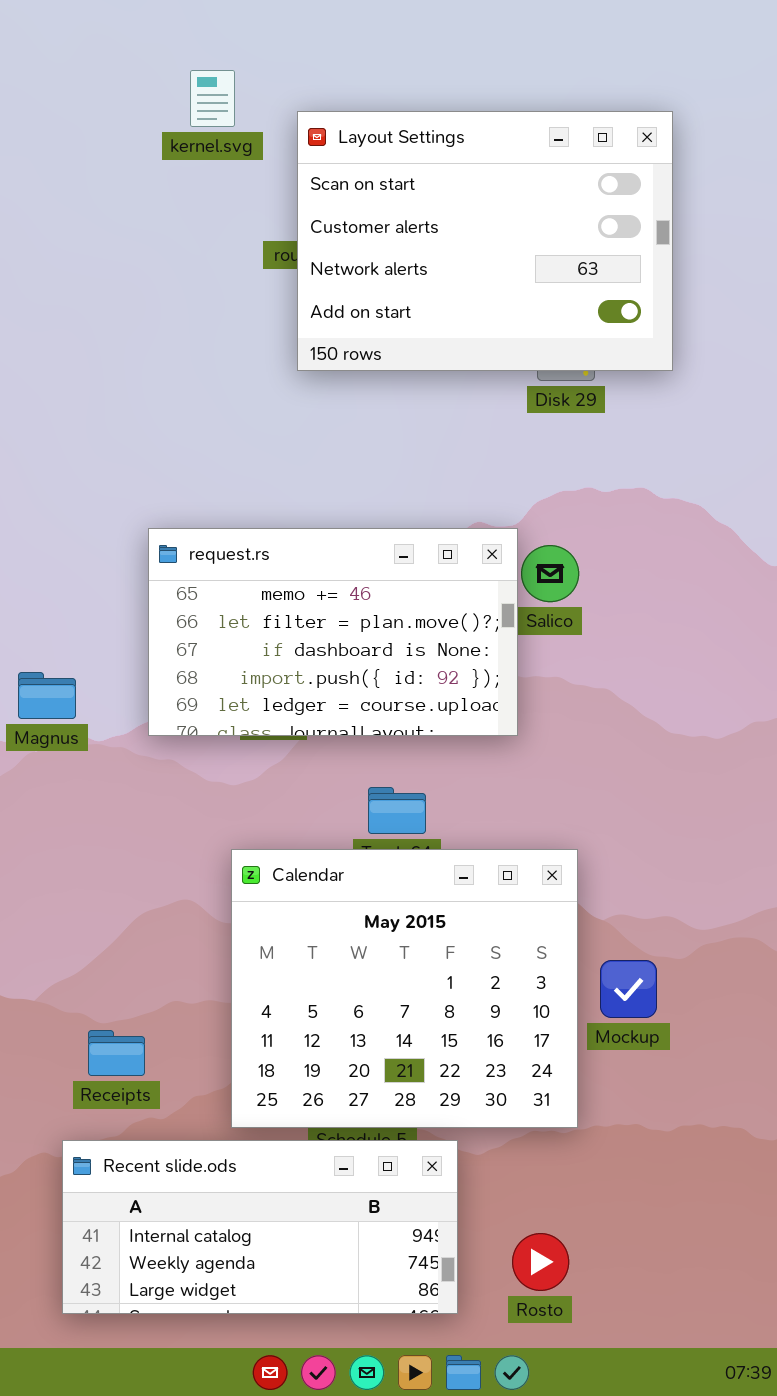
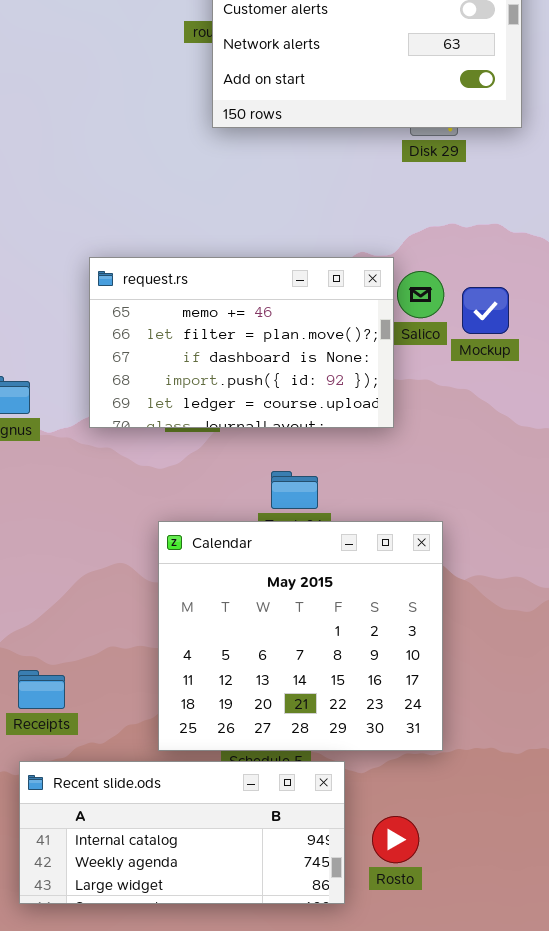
Mockup: [600,960,657,1018] -> [462,287,509,334], moved
Receipts: [88,1030,145,1076] -> [18,670,65,709], moved
Rosto: [512,1233,569,1291] -> [372,816,419,863], moved

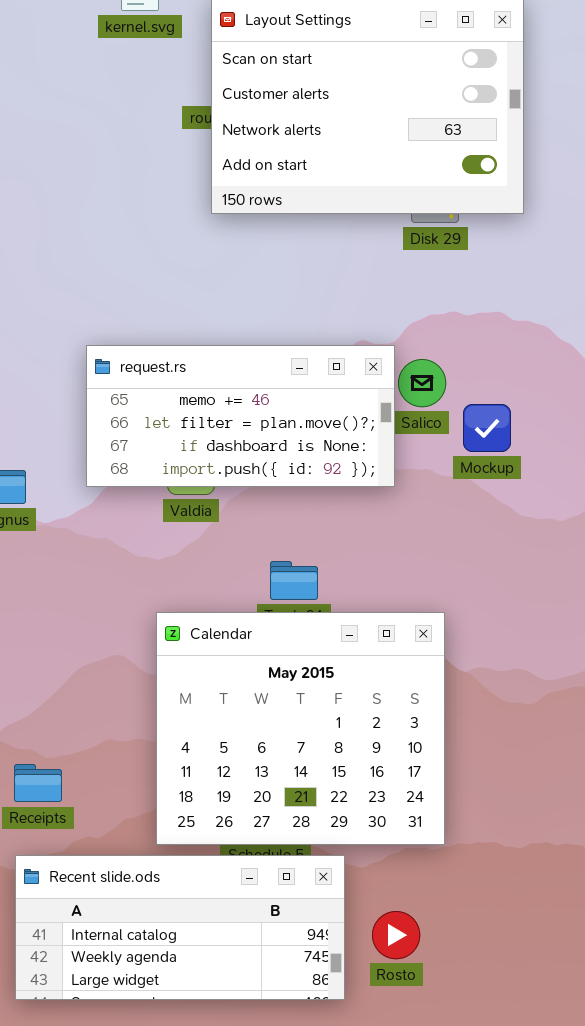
request.rs: [89,257,394,428] -> [86,345,395,487], resized
Mockup: [462,287,509,334] -> [463,404,511,452], moved

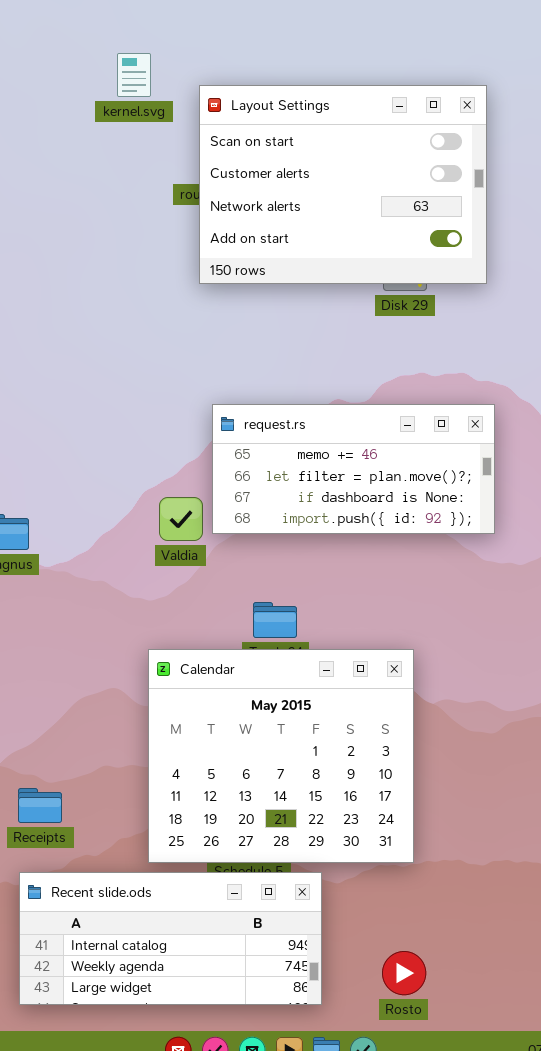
request.rs: [86,345,395,487] -> [212,404,495,534], moved
Rosto: [372,911,420,959] -> [382,951,426,995], moved

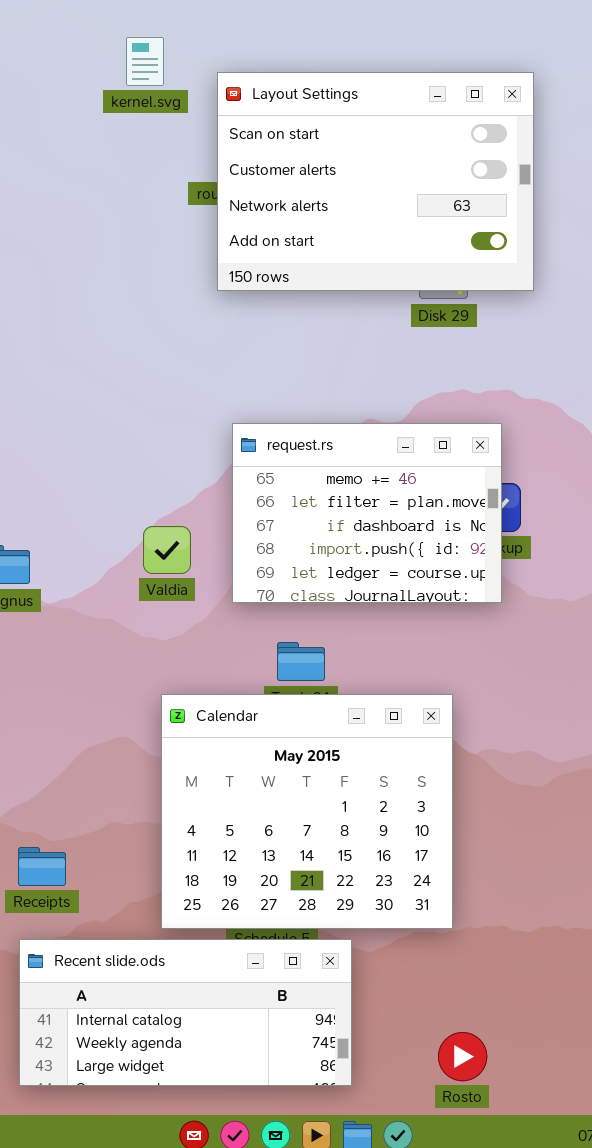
request.rs: [212,404,495,534] -> [232,423,502,603], resized
Valdia: [159,497,203,541] -> [143,526,191,574], moved
Rosto: [382,951,426,995] -> [438,1032,487,1081], moved

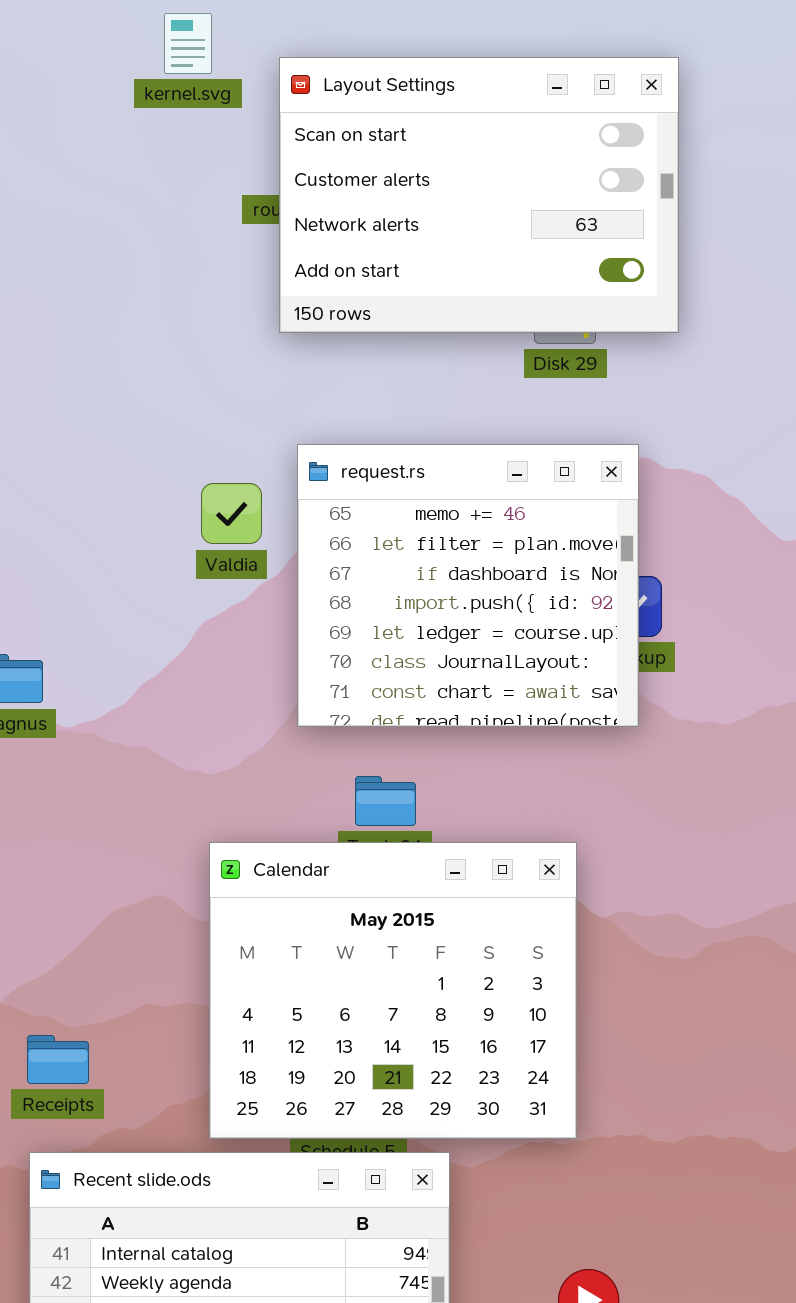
request.rs: [232,423,502,603] -> [297,444,639,727], resized
Valdia: [143,526,191,574] -> [201,483,262,544], moved

